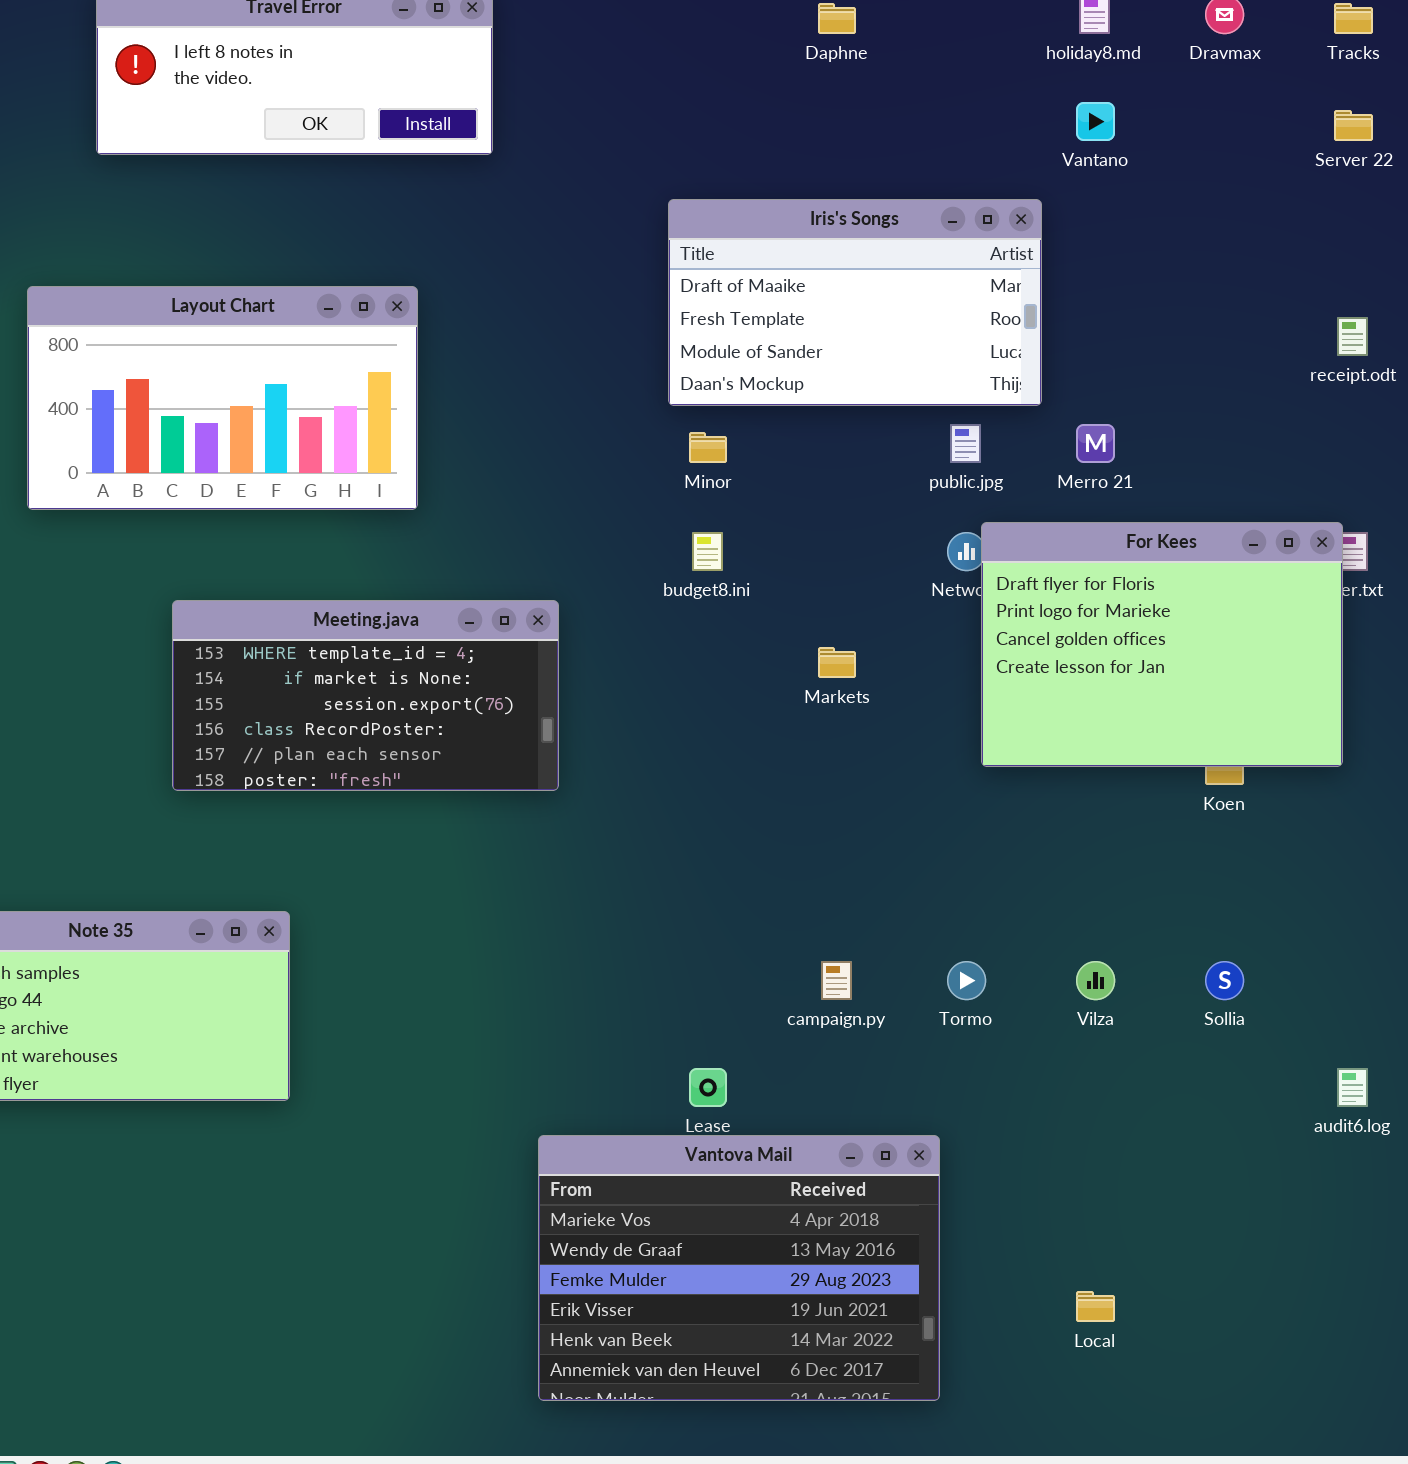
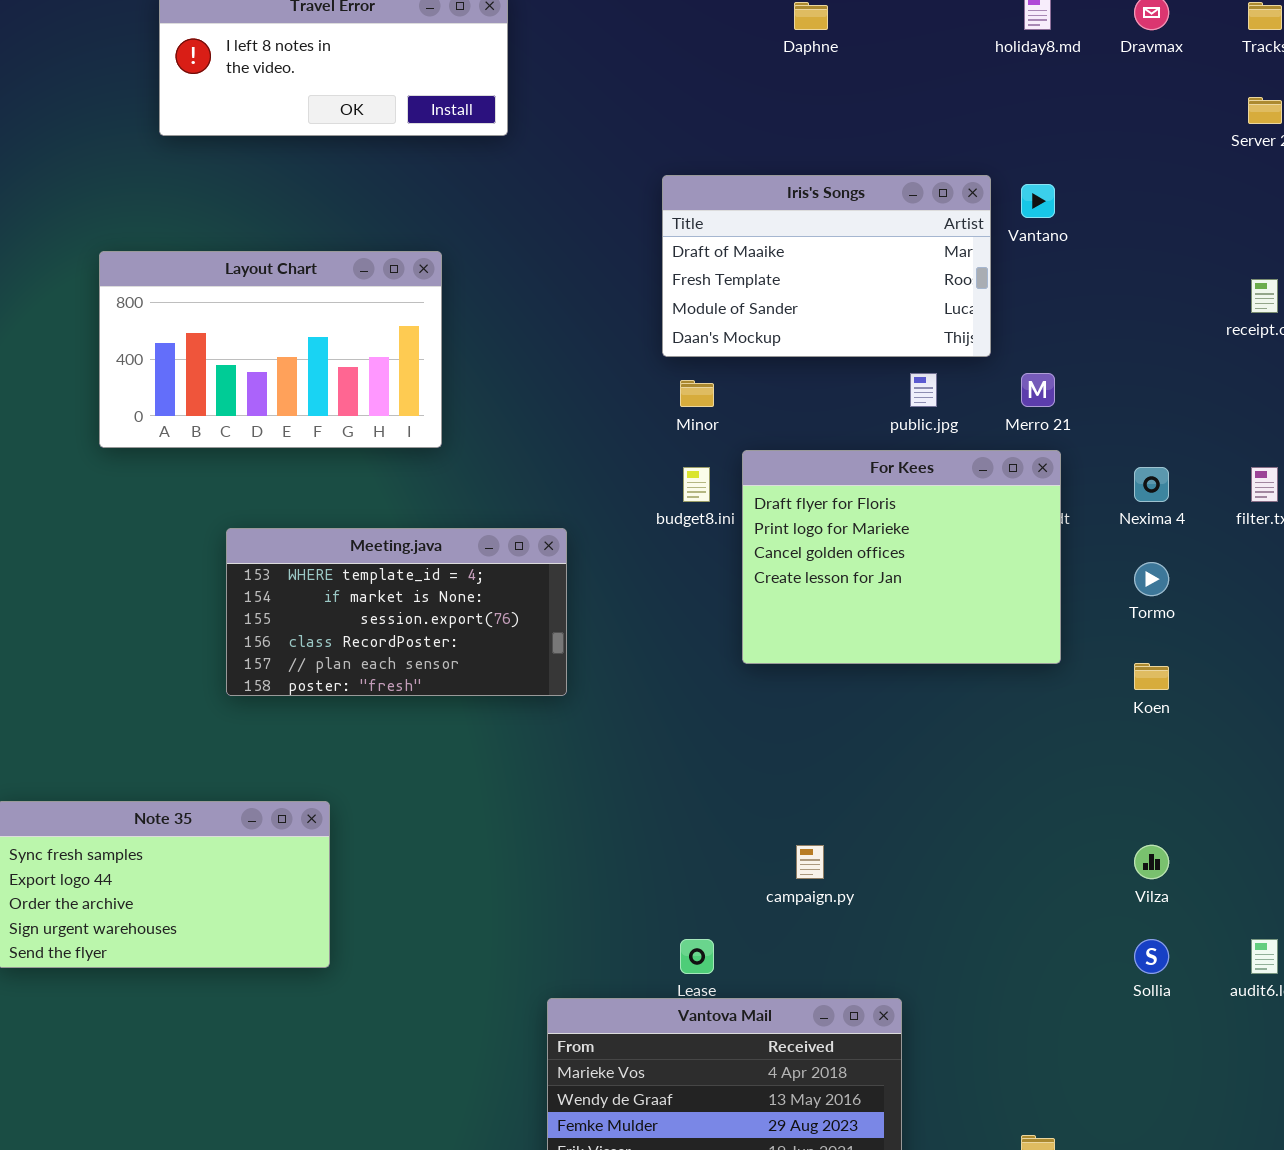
Vantano: [1076,102,1115,141] -> [1021,184,1055,218], moved
For Kees: [981,522,1343,767] -> [742,450,1061,664], moved
Tormo: [947,961,986,1000] -> [1134,562,1169,596], moved
Vilza: [1076,961,1115,1000] -> [1134,845,1169,879], moved
Sollia: [1205,961,1244,1000] -> [1134,939,1169,974], moved

